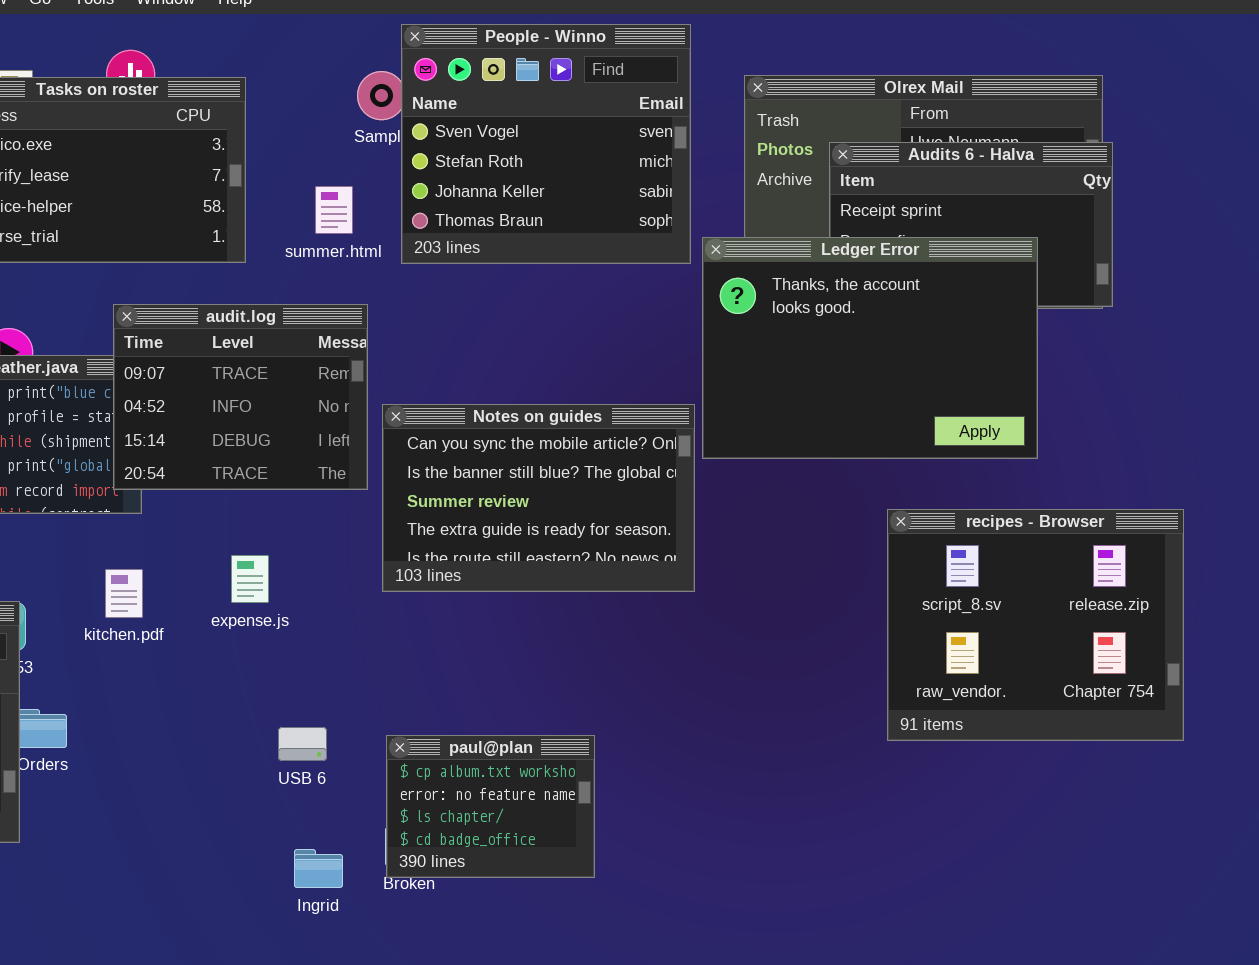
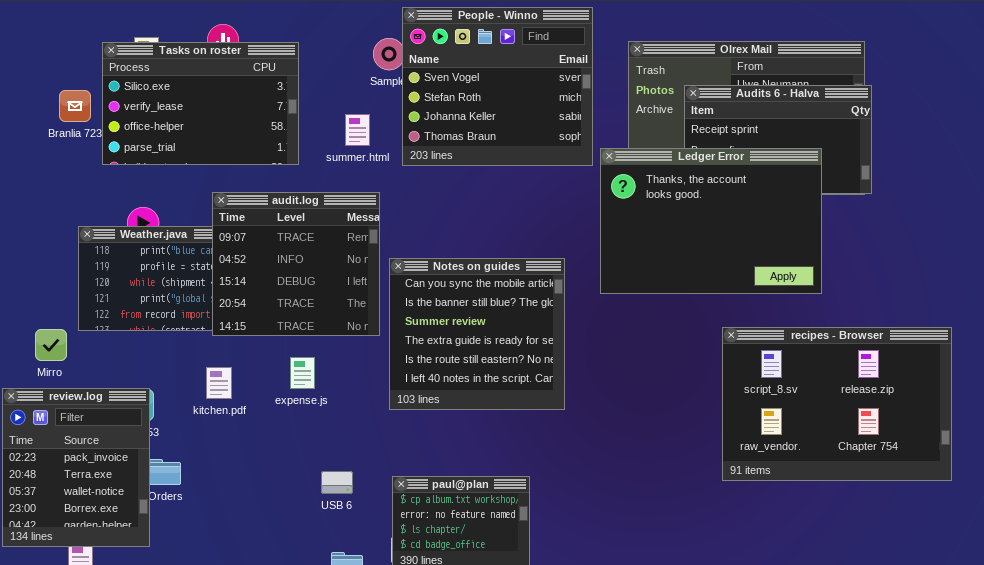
audit.log: [113,304,368,490] -> [212,192,380,336], resized
Notes on guides: [382,404,695,592] -> [389,258,565,410], resized
recipes - Browser: [887,509,1184,741] -> [722,327,952,481], resized

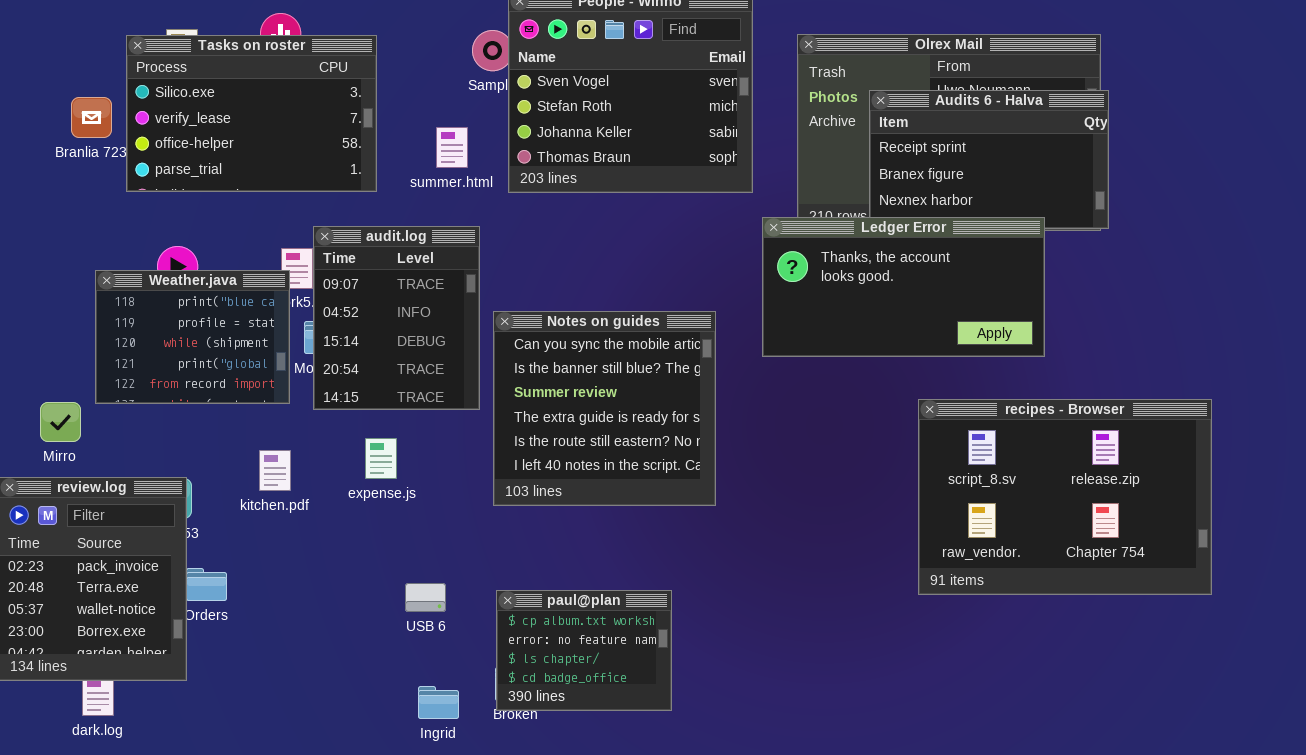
Ledger Error: [600,148,822,294] -> [762,217,1045,357], resized
audit.log: [212,192,380,336] -> [313,226,480,410], resized

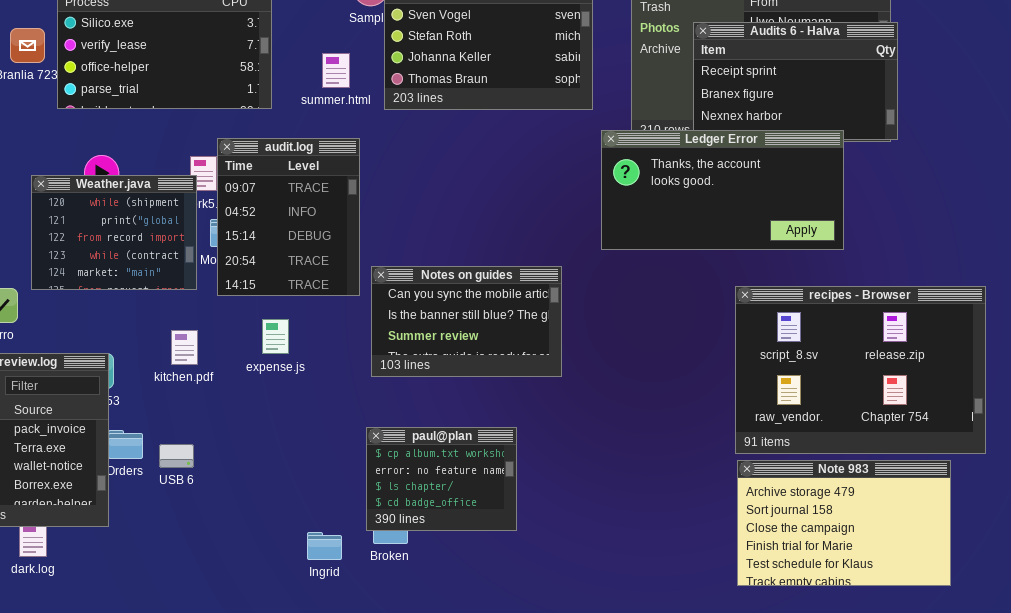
Weather.java: [95,270,290,404] -> [31,175,197,290], scrolled down 2 rows
Notes on guides: [493,311,716,506] -> [371,266,562,377], resized
USB 6: [405,583,446,612] -> [159,444,194,468], moved
paul@plan: [496,590,672,711] -> [366,427,517,531], moved
Note 983: none -> [737,460,951,586], opened

